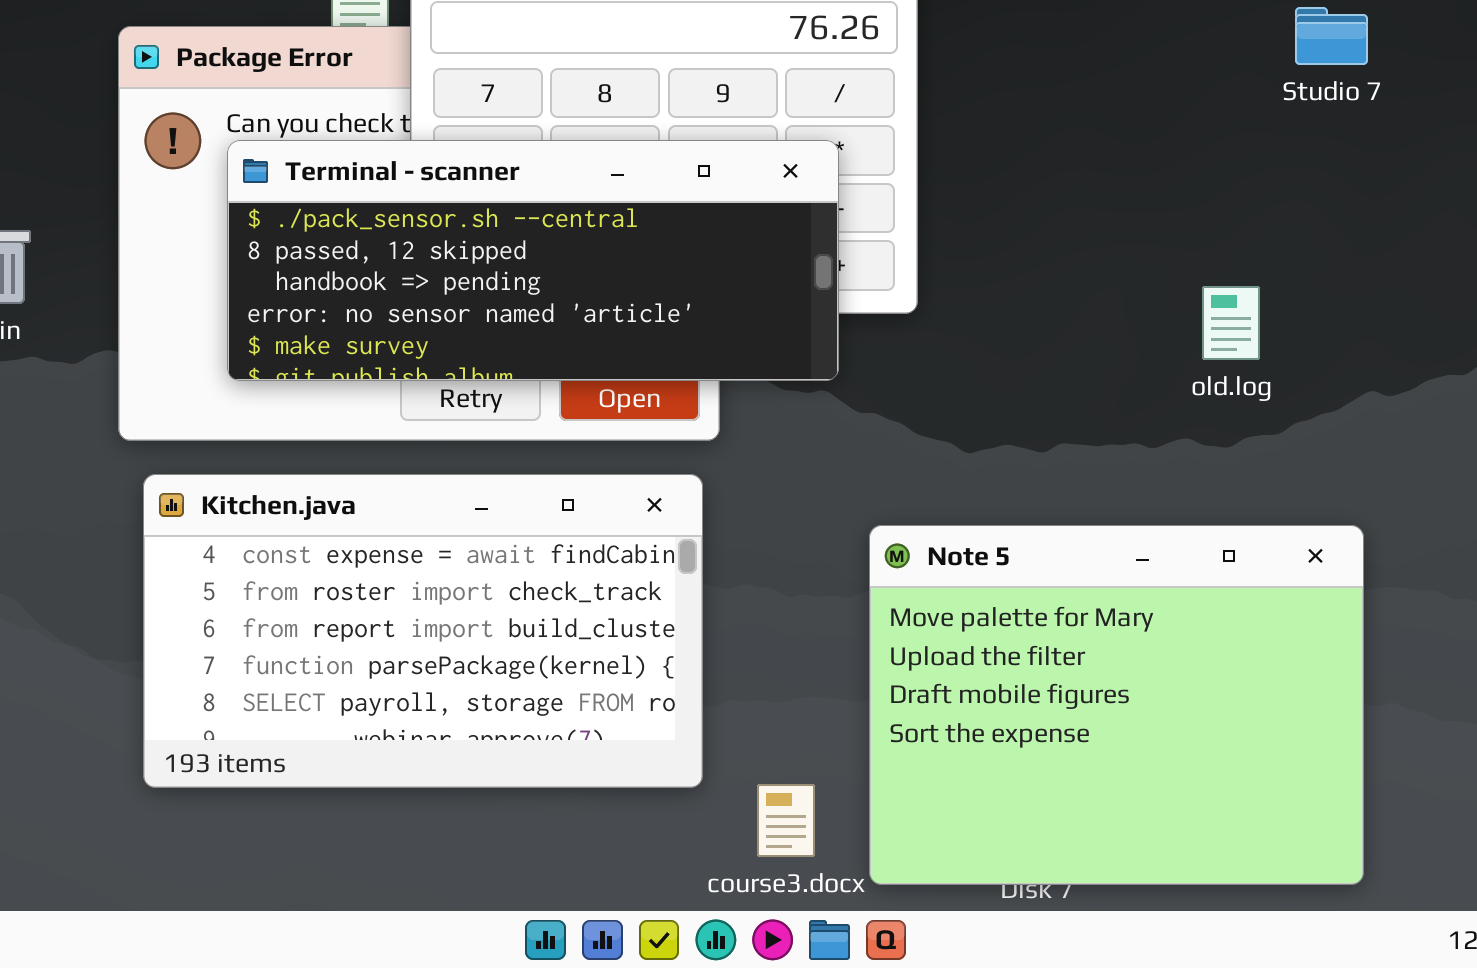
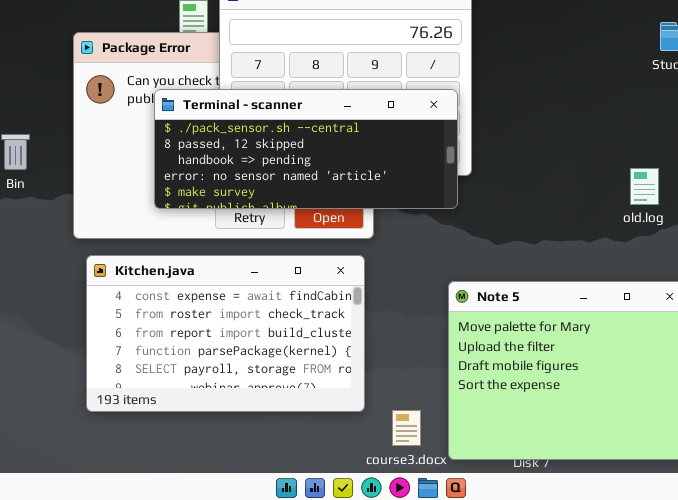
Terminal - scanner: [227,140,839,381] -> [154,89,458,209], moved
old.log: [1202,286,1260,360] -> [630,168,659,205], moved

